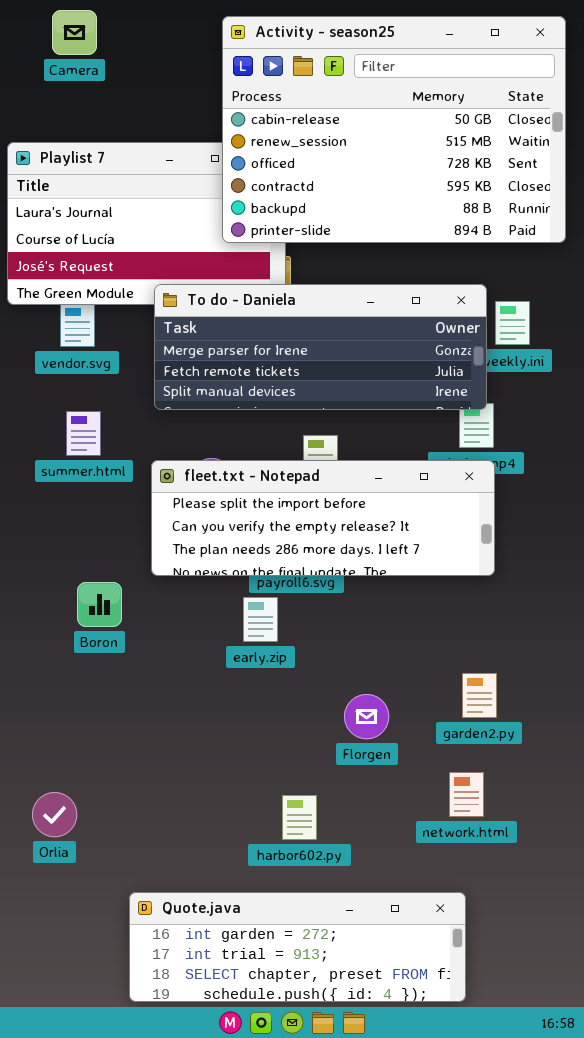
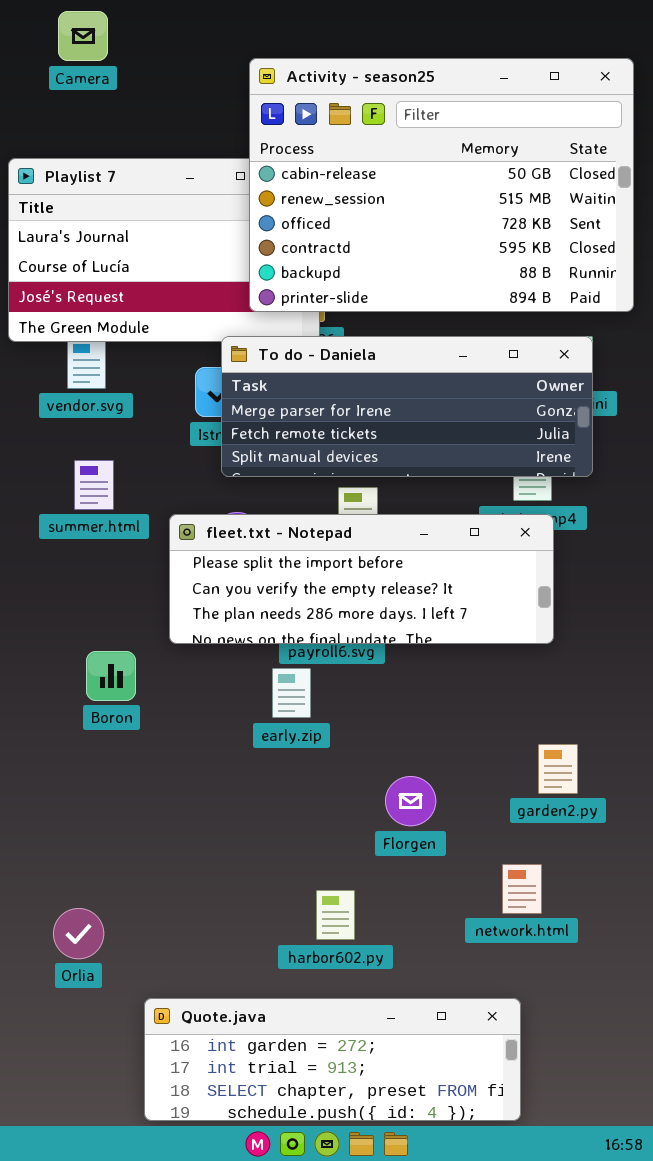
Activity - season25: [222,16,566,243] -> [249,58,634,312], moved
To do - Daniela: [154,284,487,410] -> [221,336,593,477], moved
garden2.py: [462,673,497,718] -> [538,744,578,794], moved
Orlia: [32,792,77,837] -> [53,908,104,959], moved

